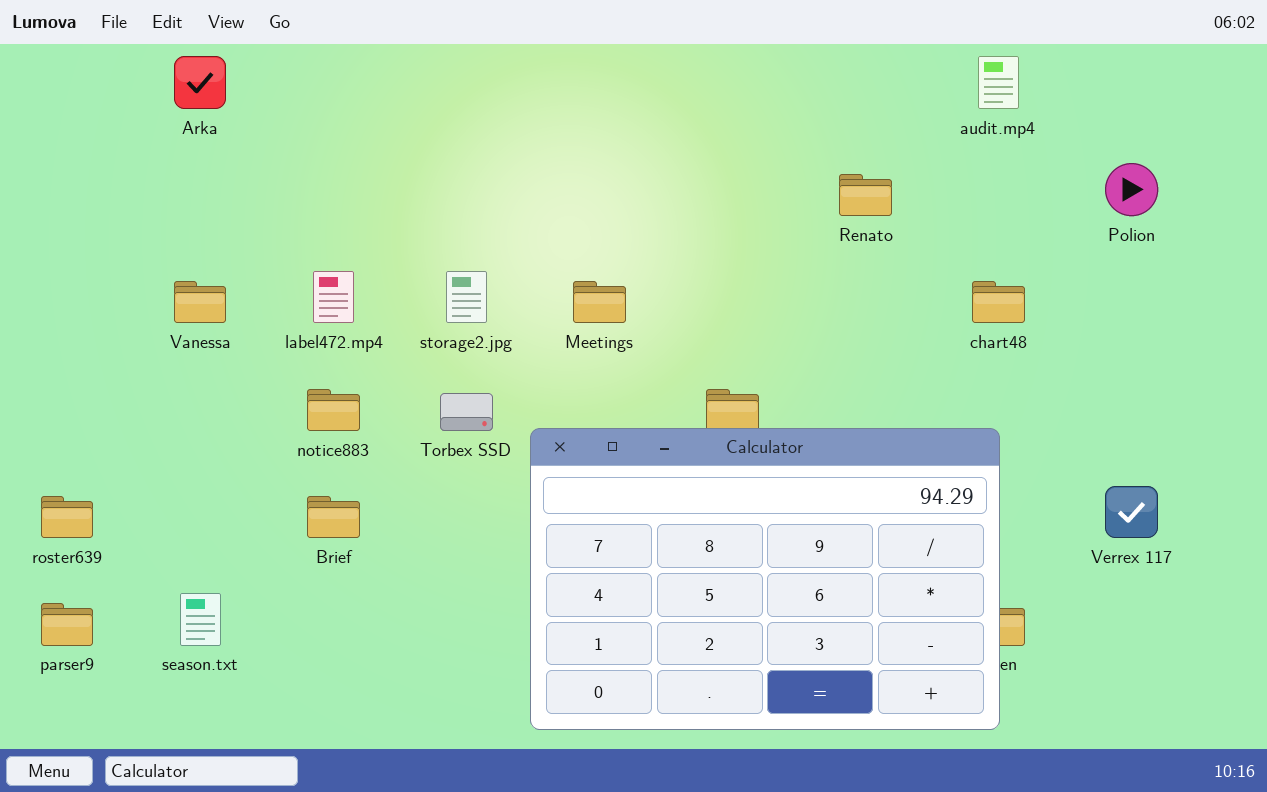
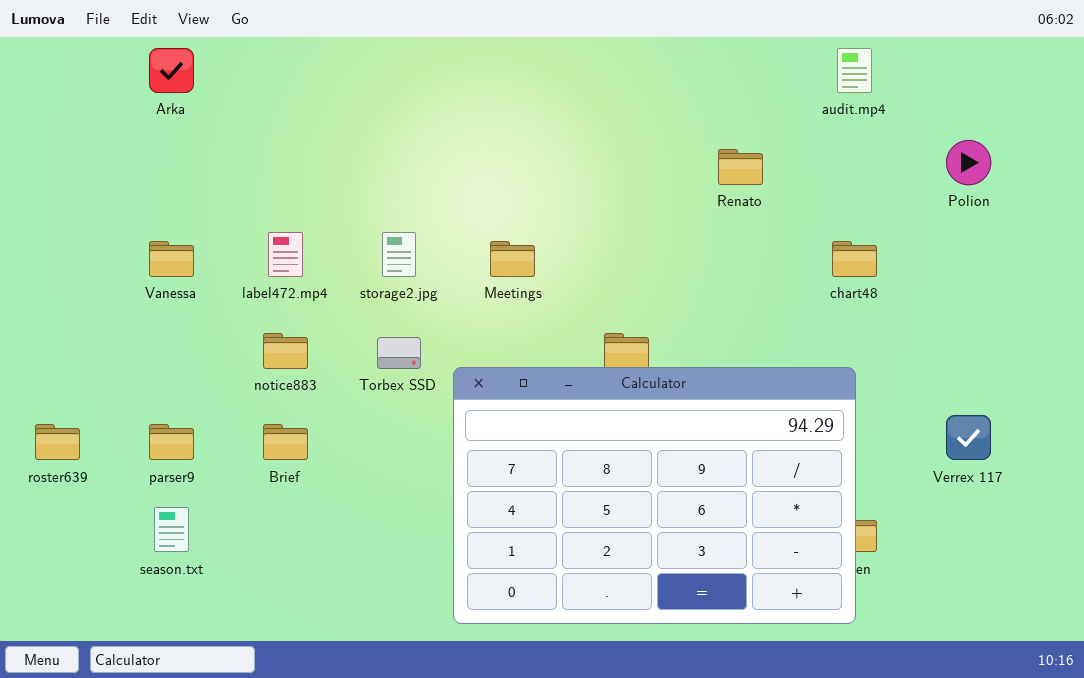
parser9: [41,603,93,646] -> [149,424,194,460], moved

